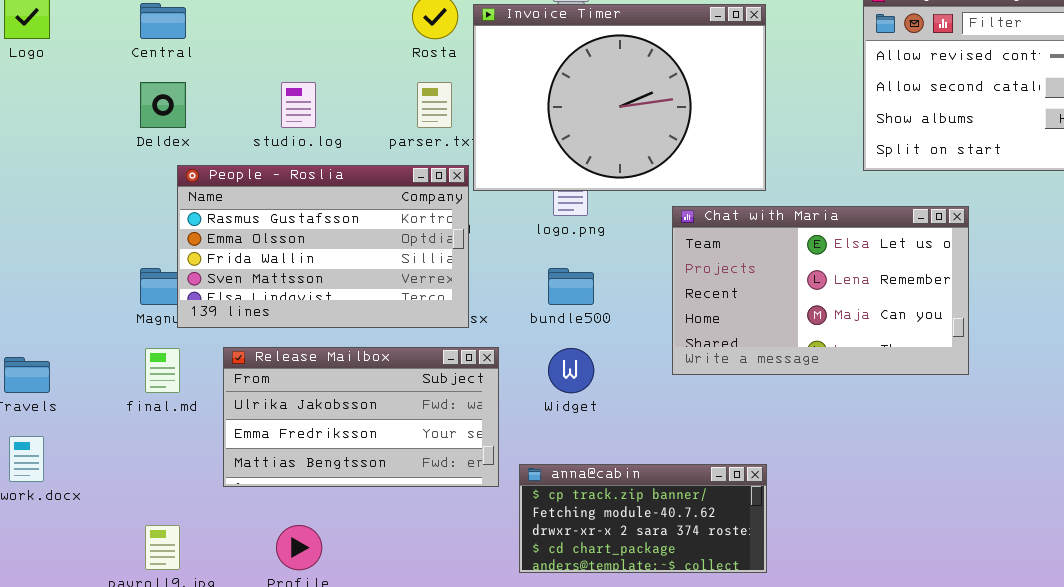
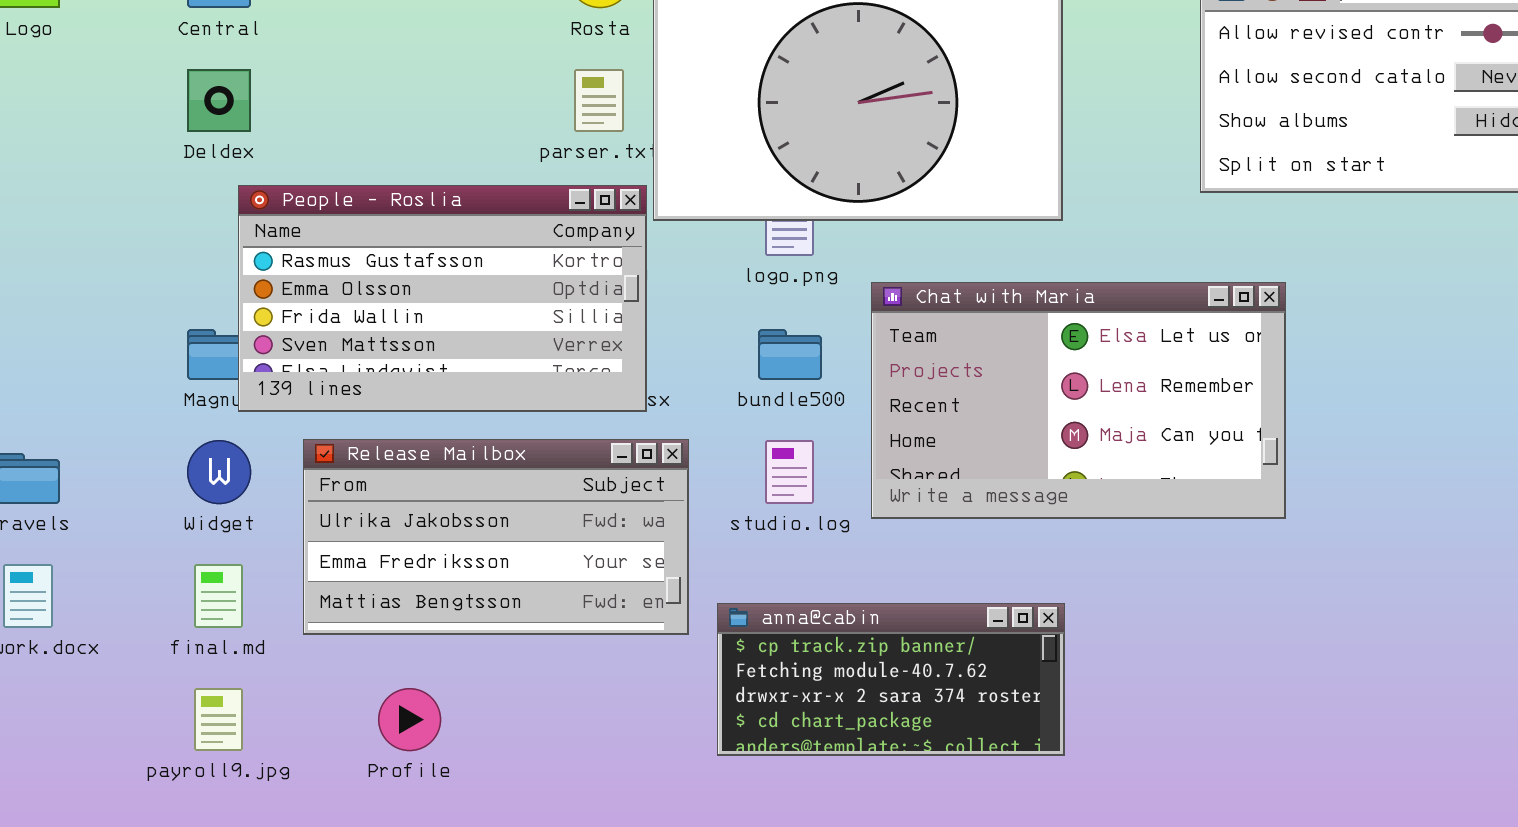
studio.log: [281,82,316,128] -> [765,440,814,504], moved
Chat with Maria: [672,206,969,375] -> [871,282,1286,519], moved
final.md: [145,348,180,393] -> [194,564,243,628], moved
Widget: [548,348,594,393] -> [187,440,251,504], moved

